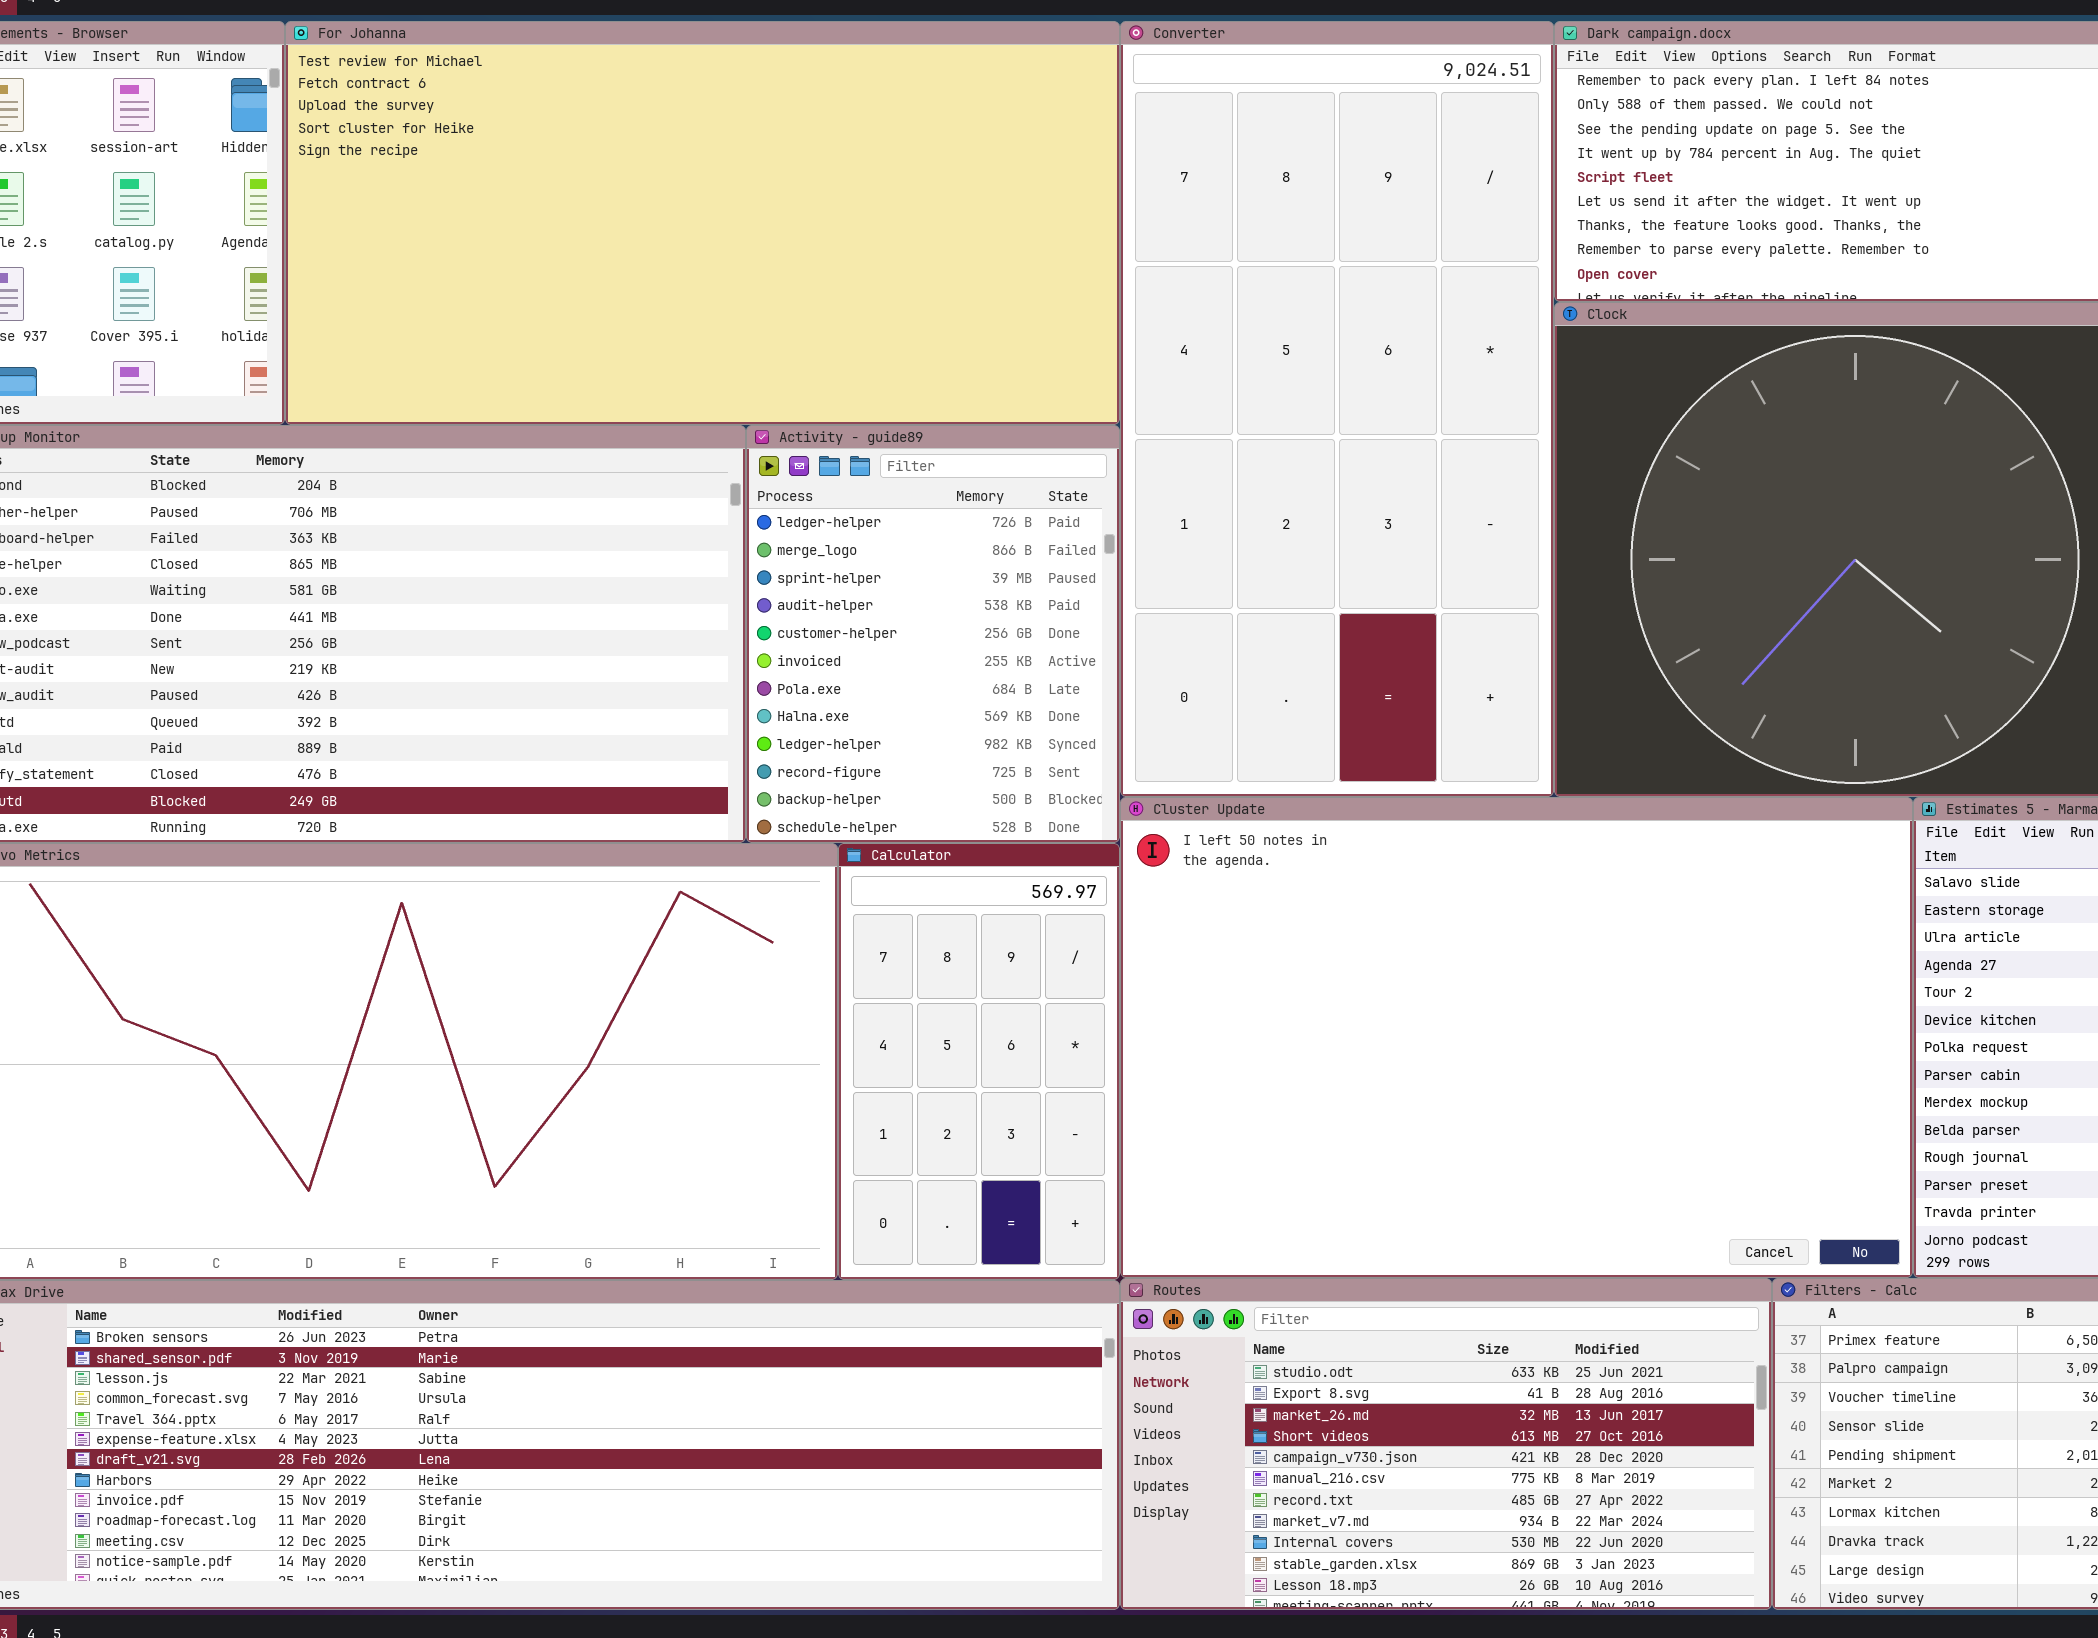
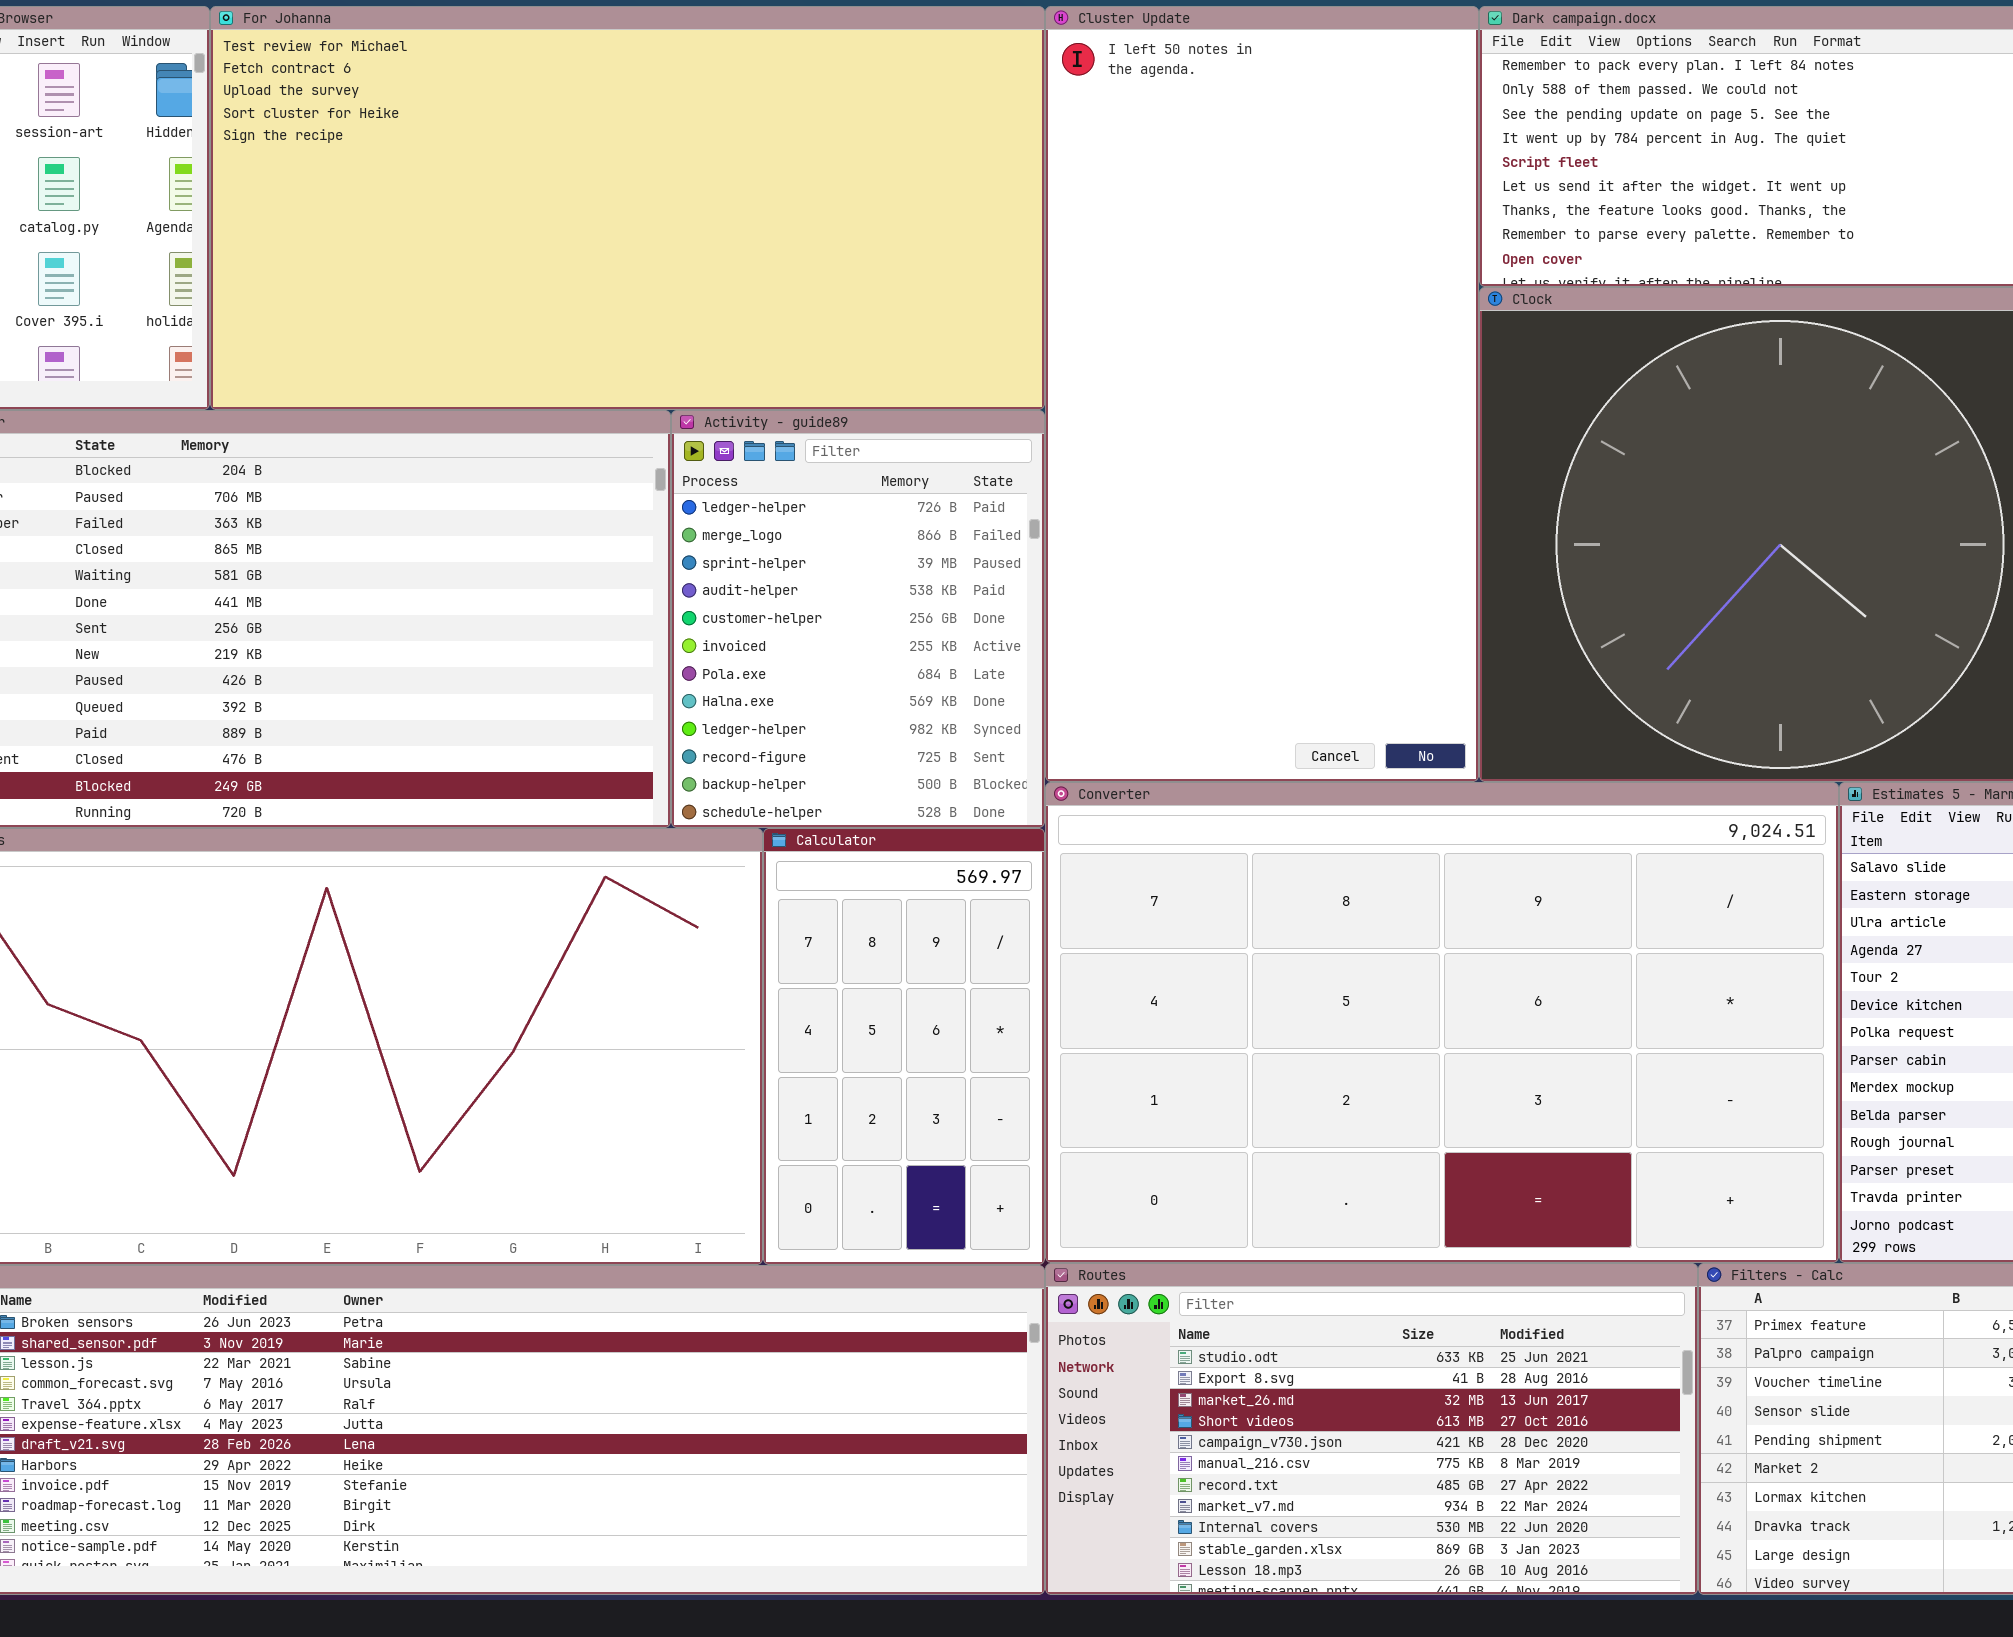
Converter: [1120,21,1554,797] -> [1045,782,1839,1263], moved, resized
Cluster Update: [1120,797,1913,1278] -> [1045,6,1479,782], moved, resized

